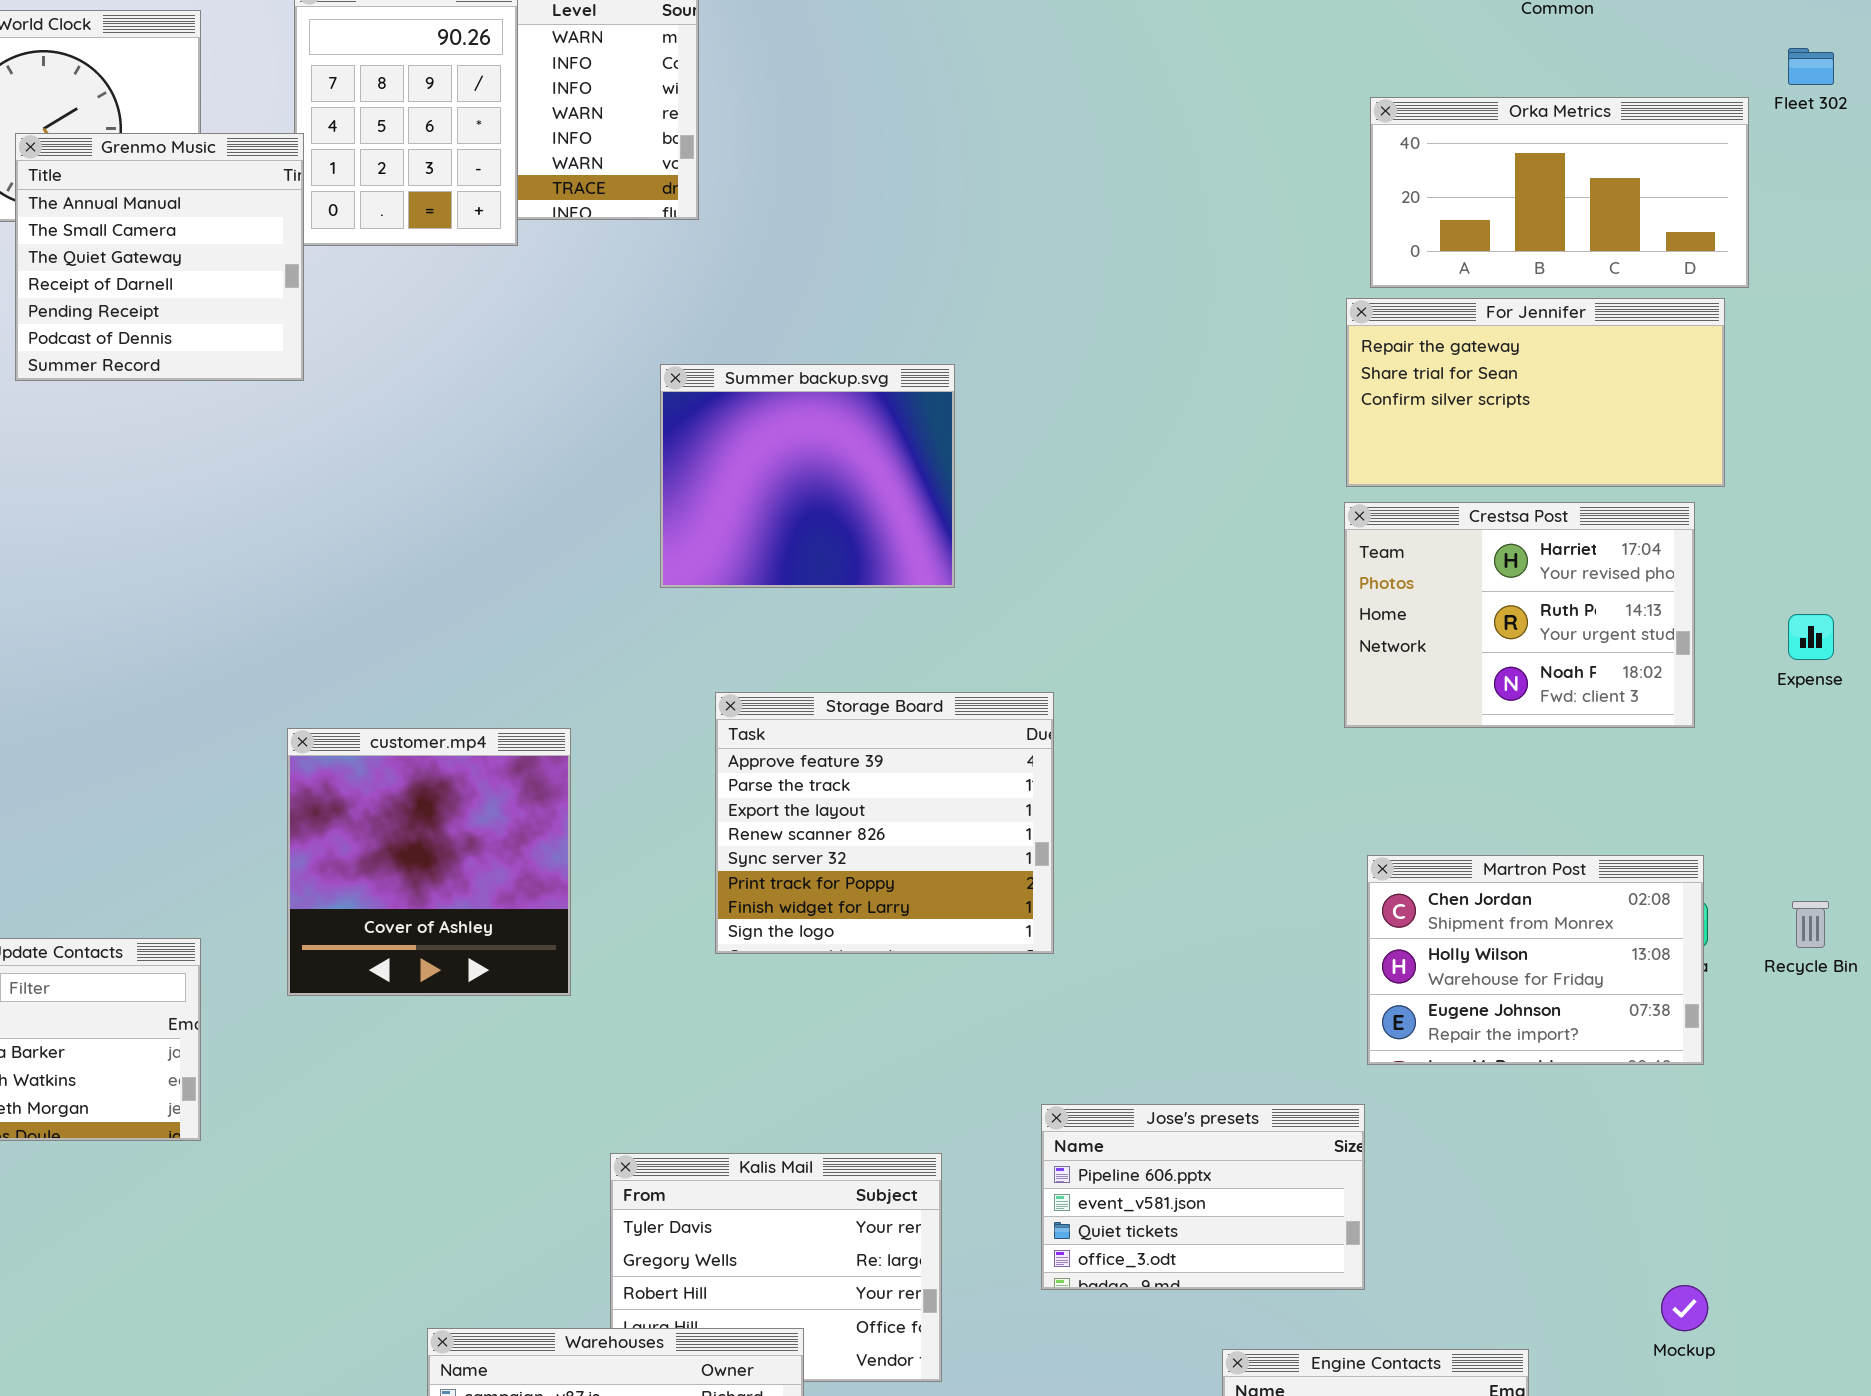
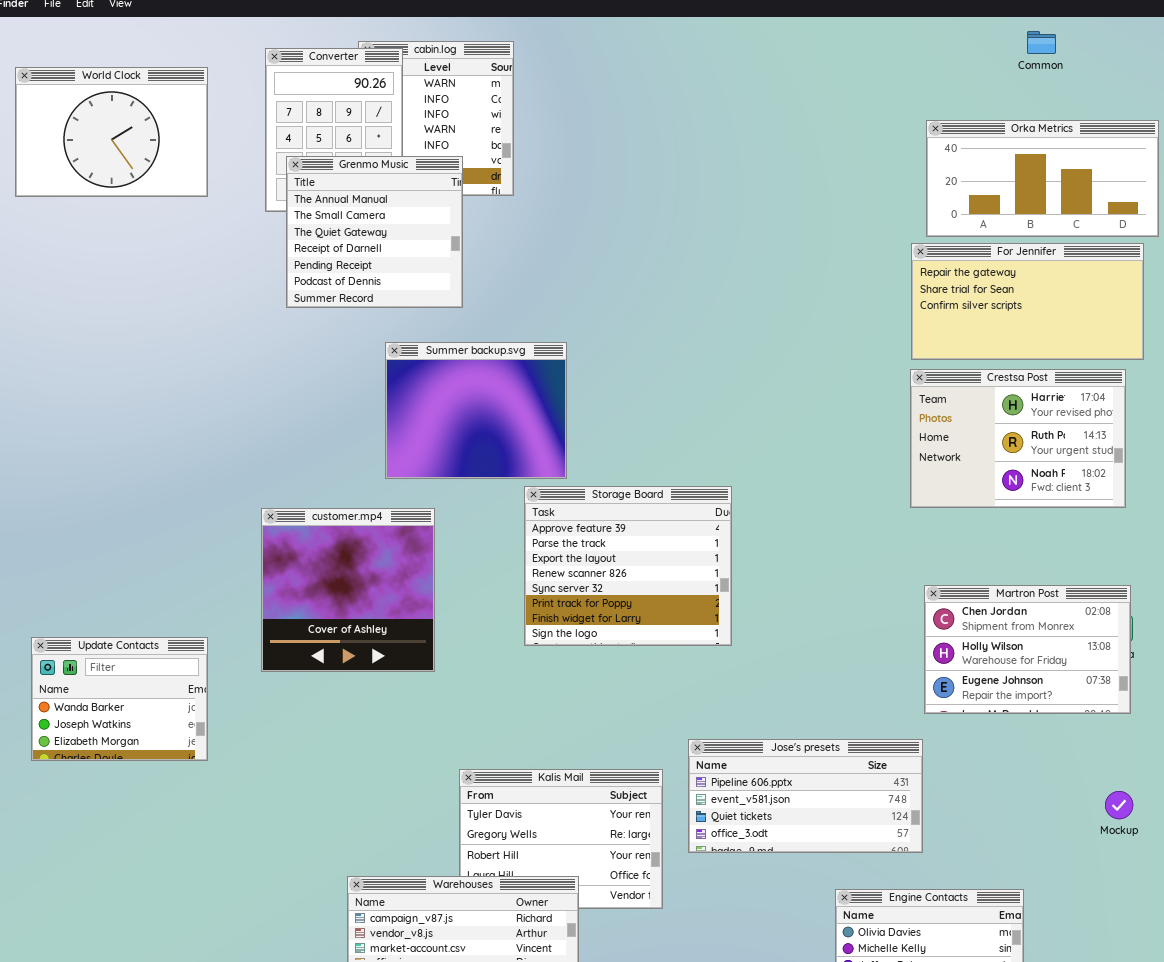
Grenmo Music: [15,133,304,381] -> [286,156,463,308], moved
Summer backup.svg: [660,364,955,588] -> [385,342,567,479], moved
Jose's presets: [1041,1104,1365,1290] -> [688,739,923,853], resized
Mockup: [1661,1285,1708,1331] -> [1105,791,1133,819], moved

